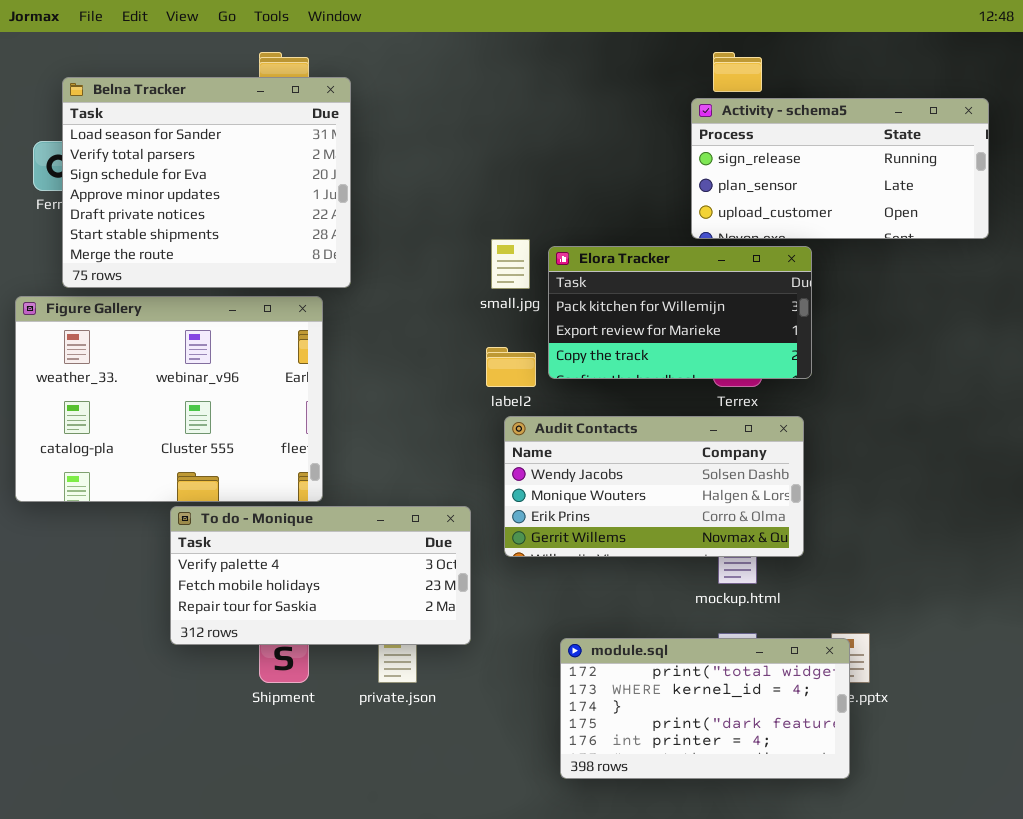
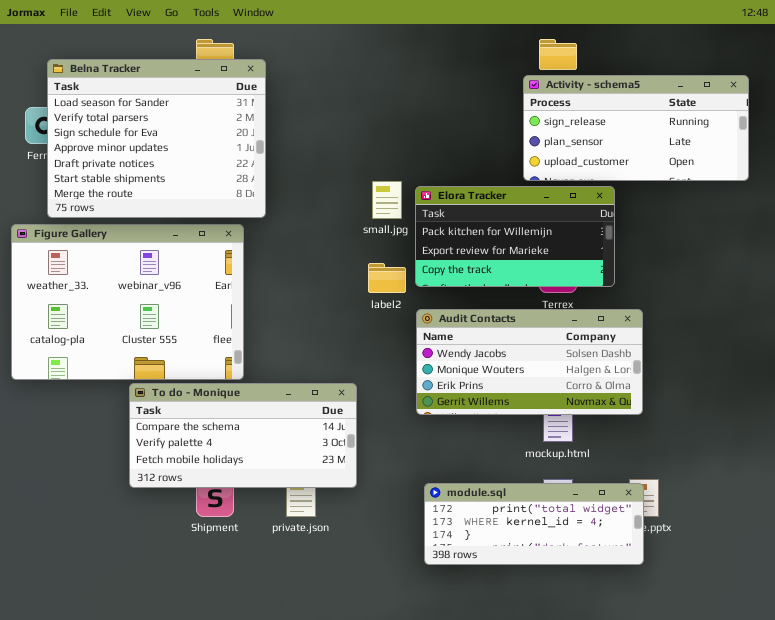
Audit Contacts: [504,416,804,557] -> [416,309,643,415], moved
To do - Monique: [170,506,471,645] -> [129,383,357,488], scrolled up 1 row
module.sql: [560,638,850,779] -> [424,483,644,565], resized

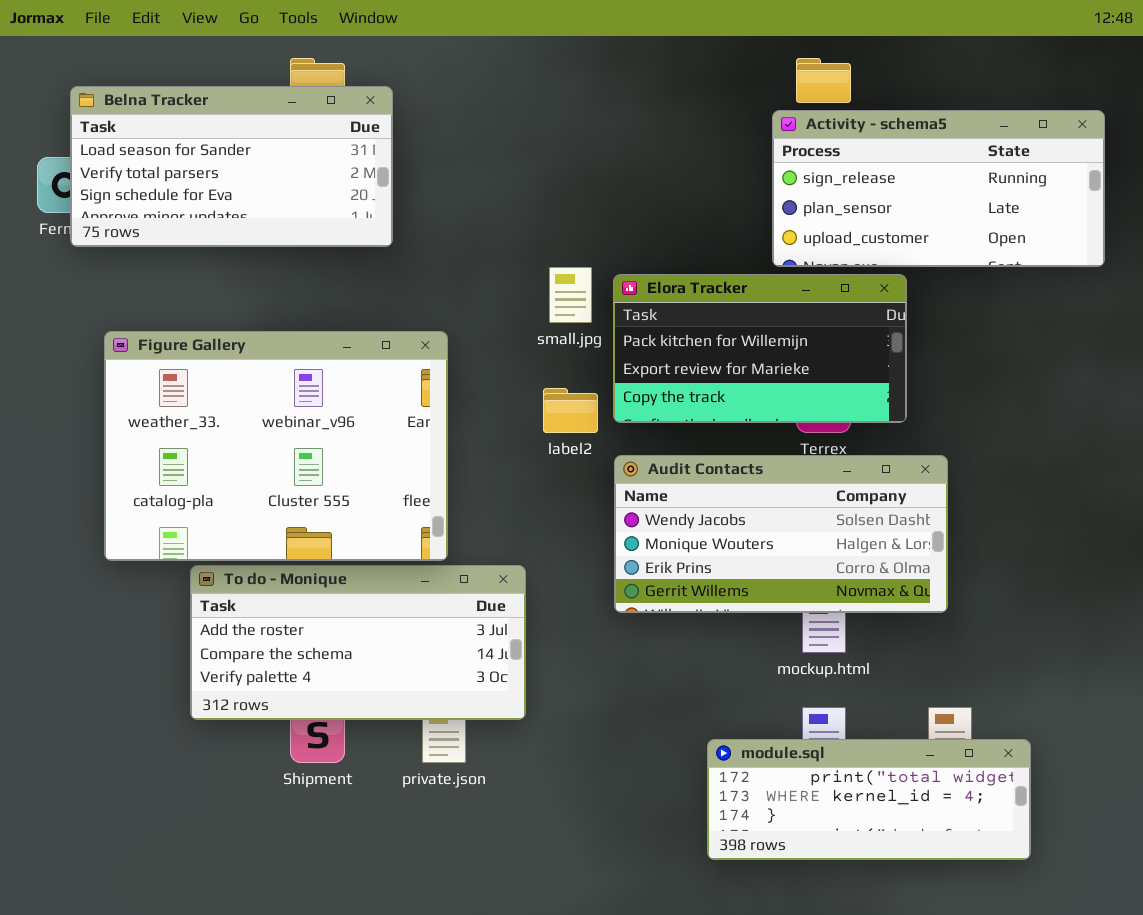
Belna Tracker: [47,59,266,218] -> [70,86,393,247], resized
Figure Gallery: [11,224,244,380] -> [104,331,448,561], moved
To do - Monique: [129,383,357,488] -> [190,565,526,720], scrolled up 1 row
module.sql: [424,483,644,565] -> [707,739,1031,860], moved

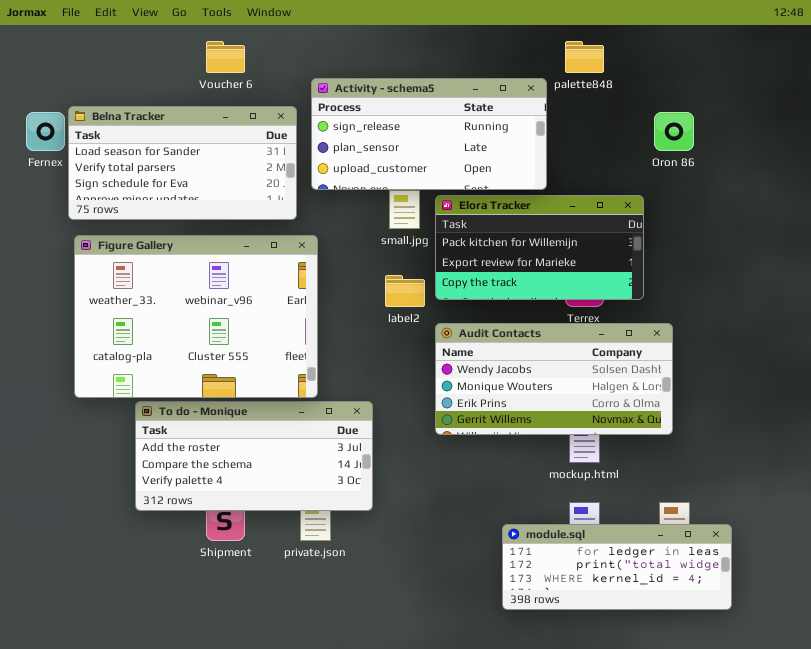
Belna Tracker: [70,86,393,247] -> [68,106,297,220], moved
Activity - schema5: [772,110,1105,267] -> [311,78,547,190], moved
module.sql: [707,739,1031,860] -> [502,524,732,610], scrolled up 1 row

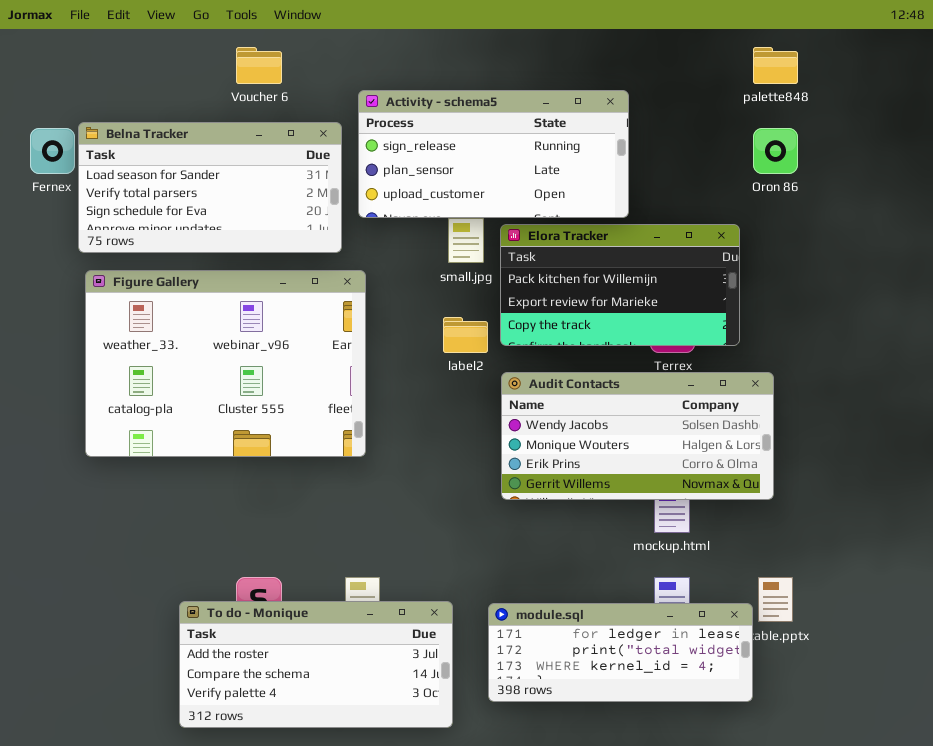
palette848: [565,41,604,73] -> [753,47,798,84], moved
To do - Monique: [135,401,373,511] -> [179,601,453,728], moved
module.sql: [502,524,732,610] -> [488,603,753,702], moved

